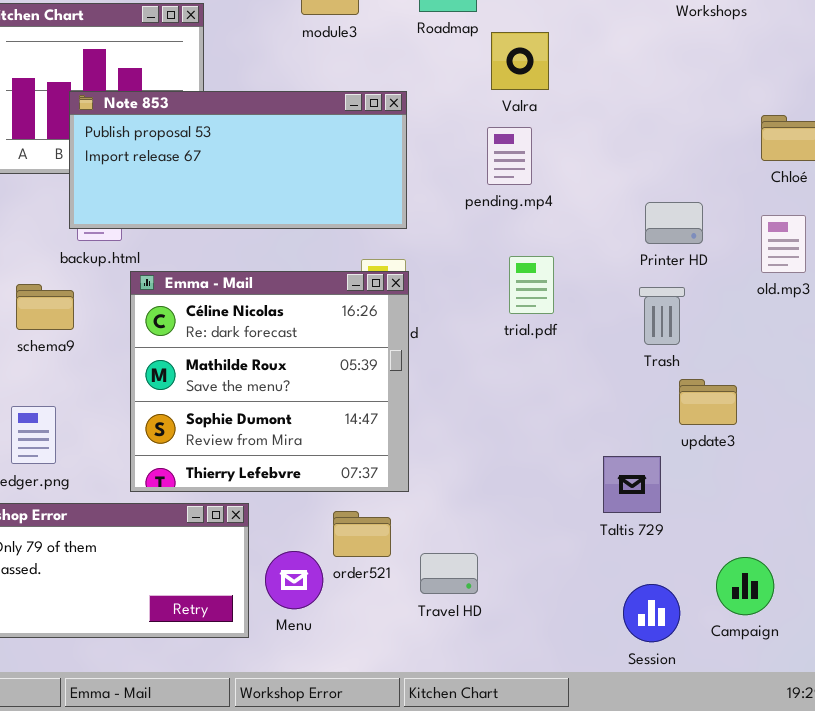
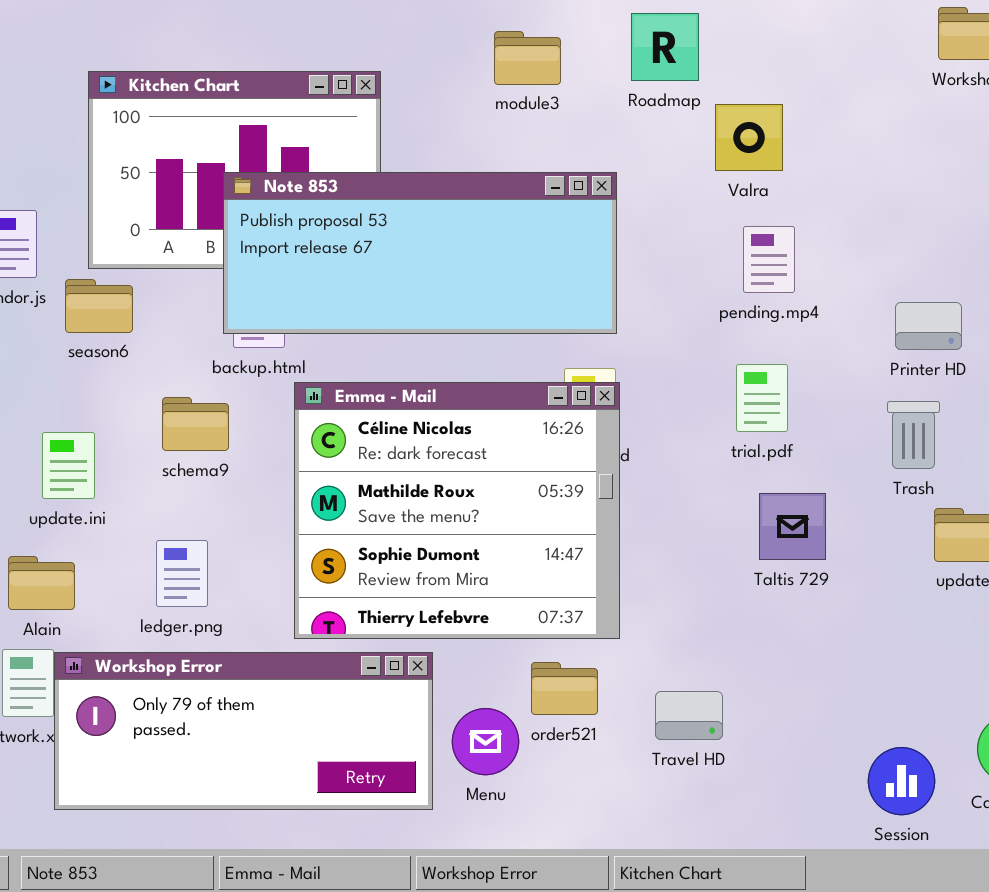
pending.mp4: [487,127,532,185] -> [743,226,795,293], moved
Taltis 729: [603,456,661,513] -> [759,493,826,560], moved
Travel HD: [420,553,478,594] -> [655,691,723,740], moved

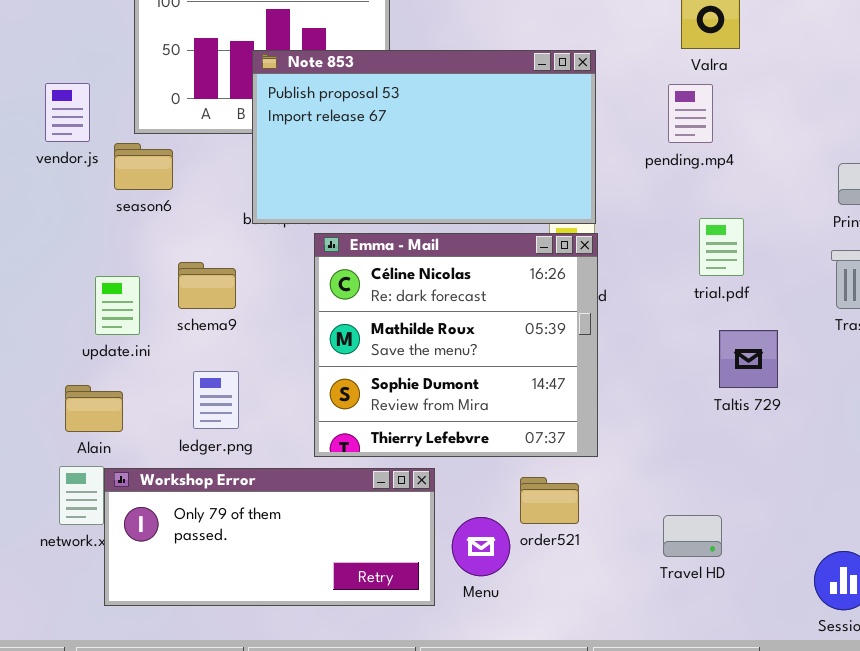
Note 853: [223,172,617,334] -> [252,50,596,224], resized
pending.mp4: [743,226,795,293] -> [668,84,713,143], moved
schema9: [162,397,229,451] -> [178,262,236,309], moved
Travel HD: [655,691,723,740] -> [663,515,722,557], moved

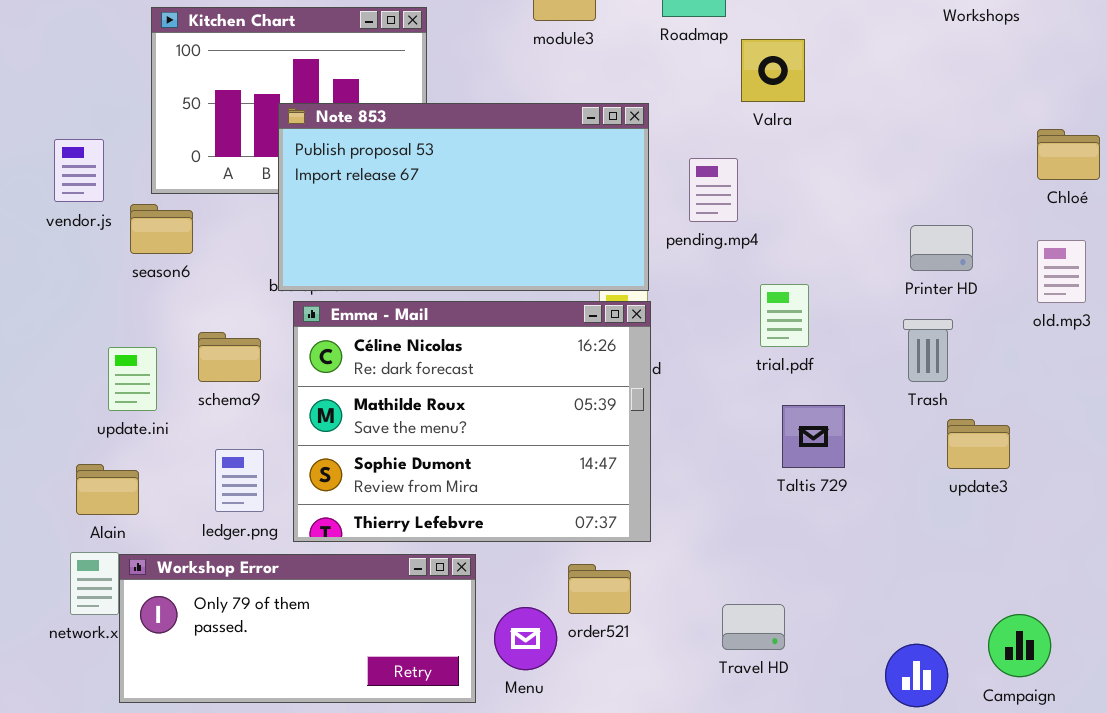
pending.mp4: [668,84,713,143] -> [689,158,738,222], moved
Emma - Mail: [314,233,598,457] -> [293,301,651,542], resized

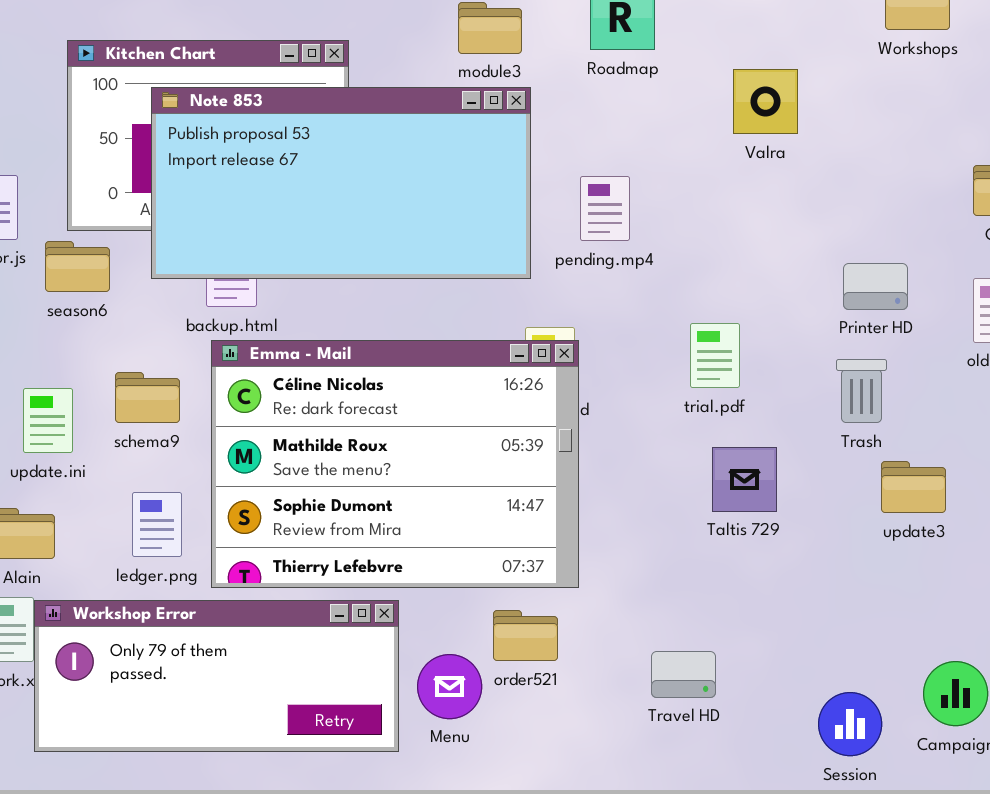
Valra: [741,39,805,102] -> [733,69,798,134], moved
Note 853: [278,103,649,291] -> [151,87,531,279], moved
pending.mp4: [689,158,738,222] -> [580,176,630,241], moved

